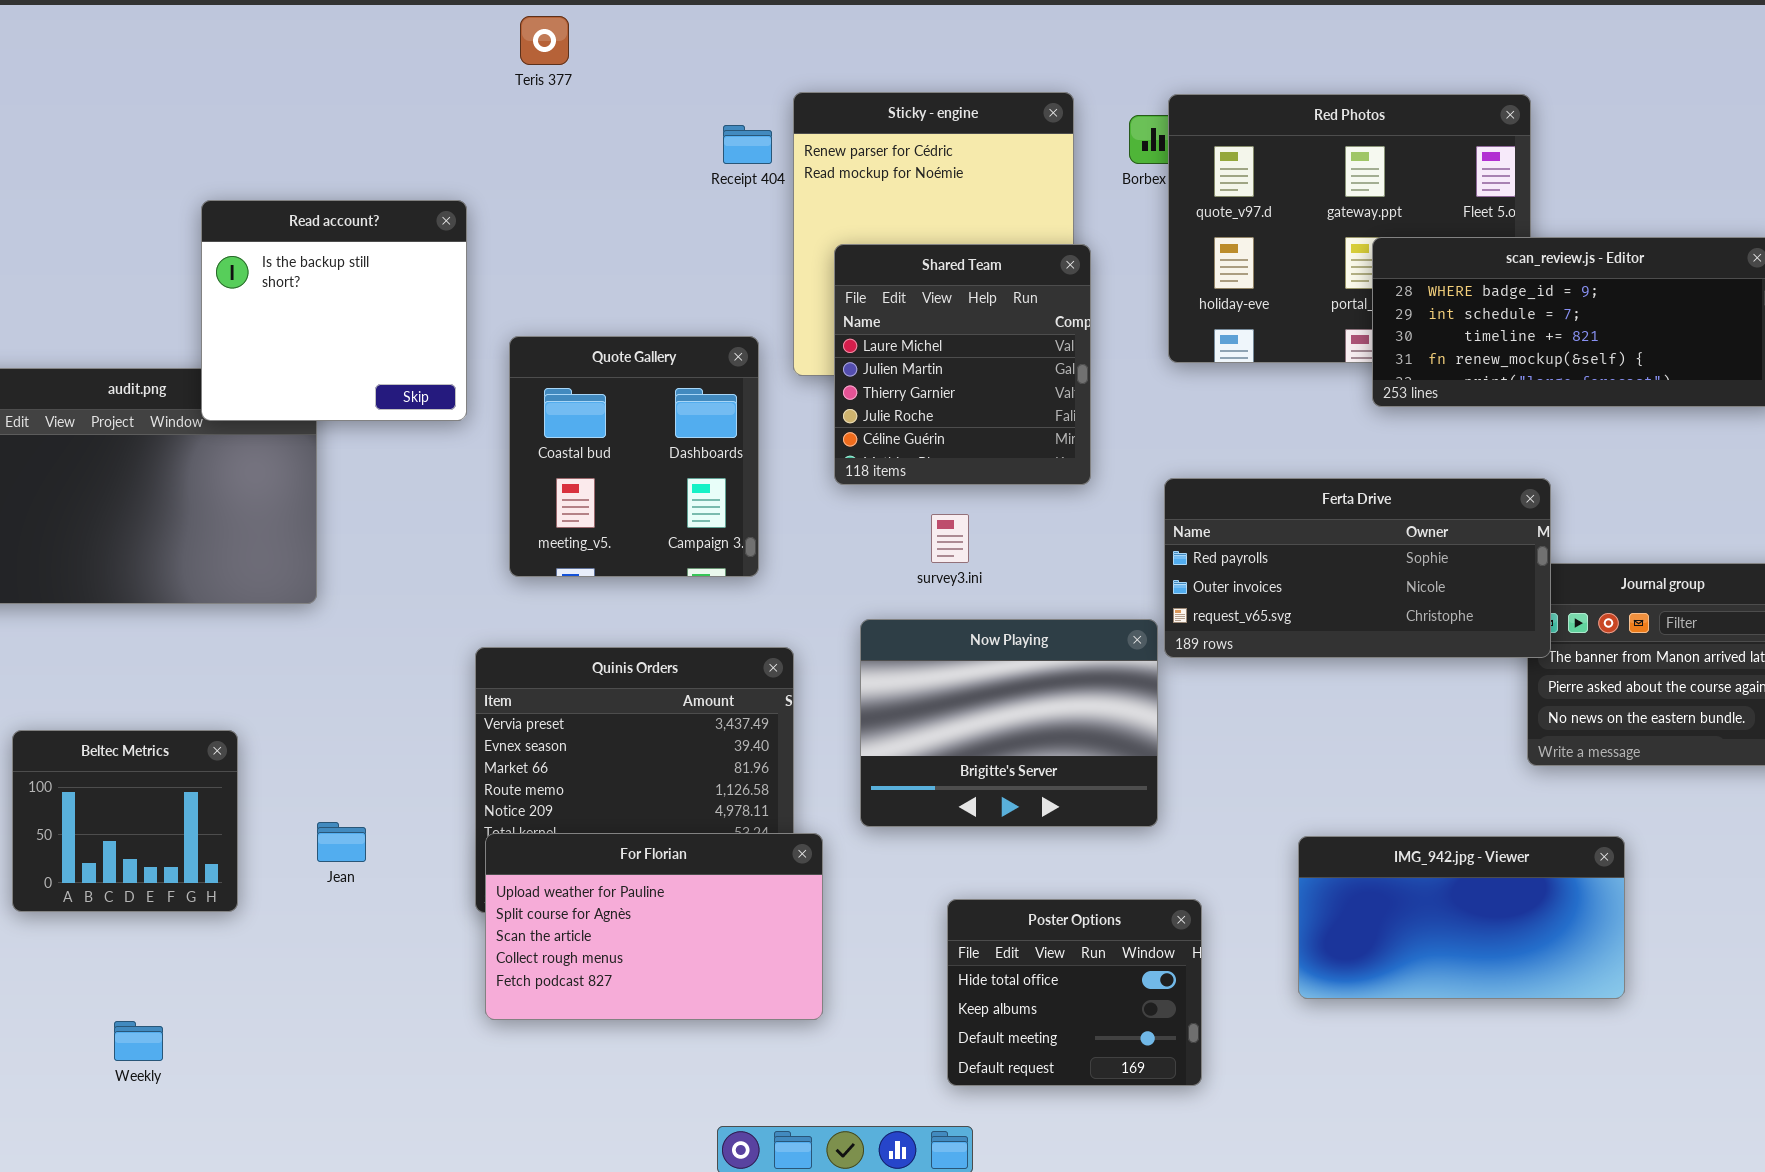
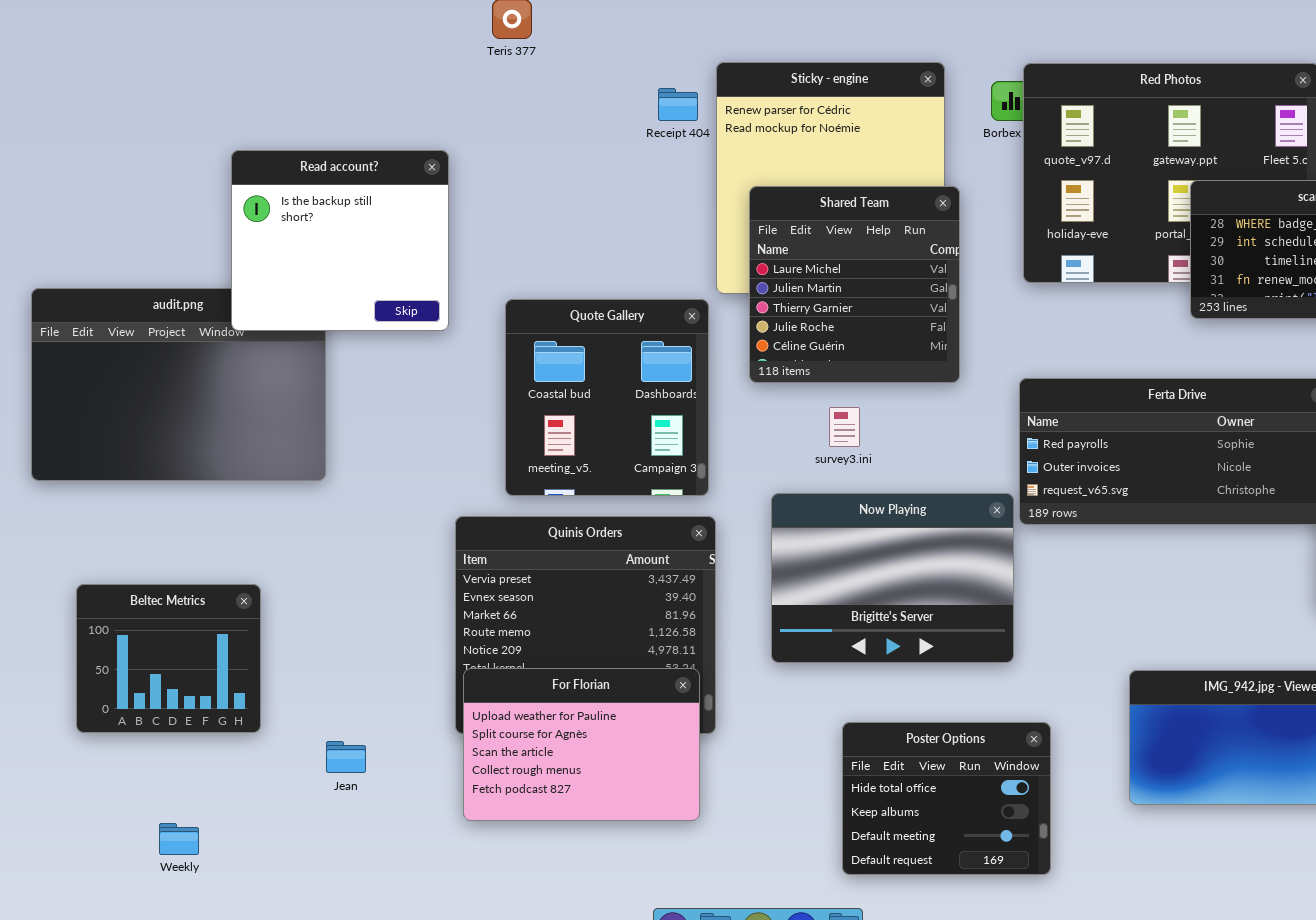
Quote Gallery: [509,336,759,577] -> [505,299,709,496], moved
Jean: [317,822,366,862] -> [326,741,366,773], moved
For Florian: [485,833,823,1020] -> [463,668,700,821], resized

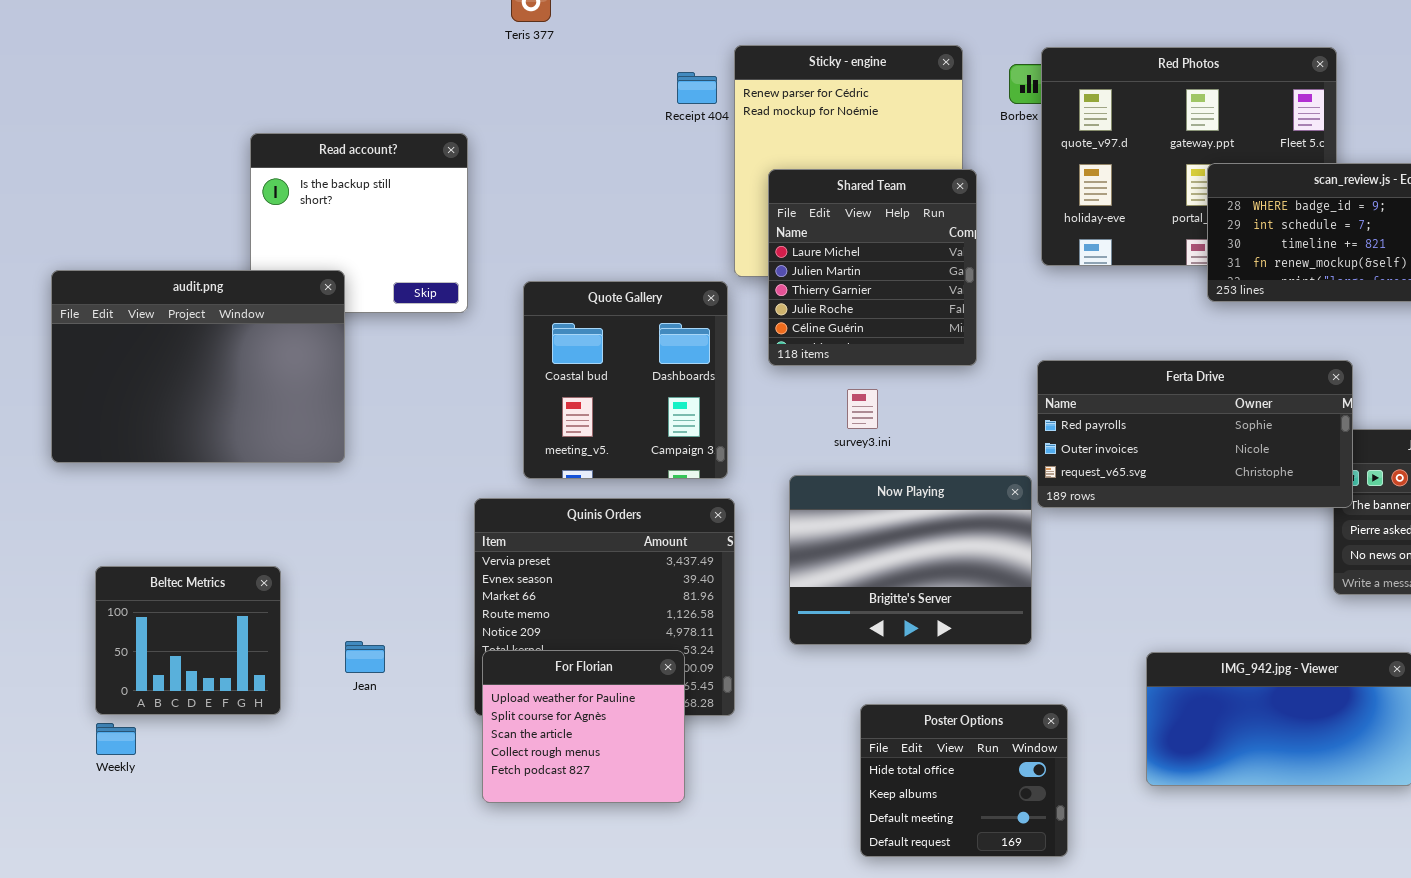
audit.png: [31,288,326,481] -> [51,270,345,463], raised
For Florian: [463,668,700,821] -> [482,650,685,803], resized
Jean: [326,741,366,773] -> [345,641,385,673], moved
Weekly: [159,823,199,855] -> [96,723,136,755], moved

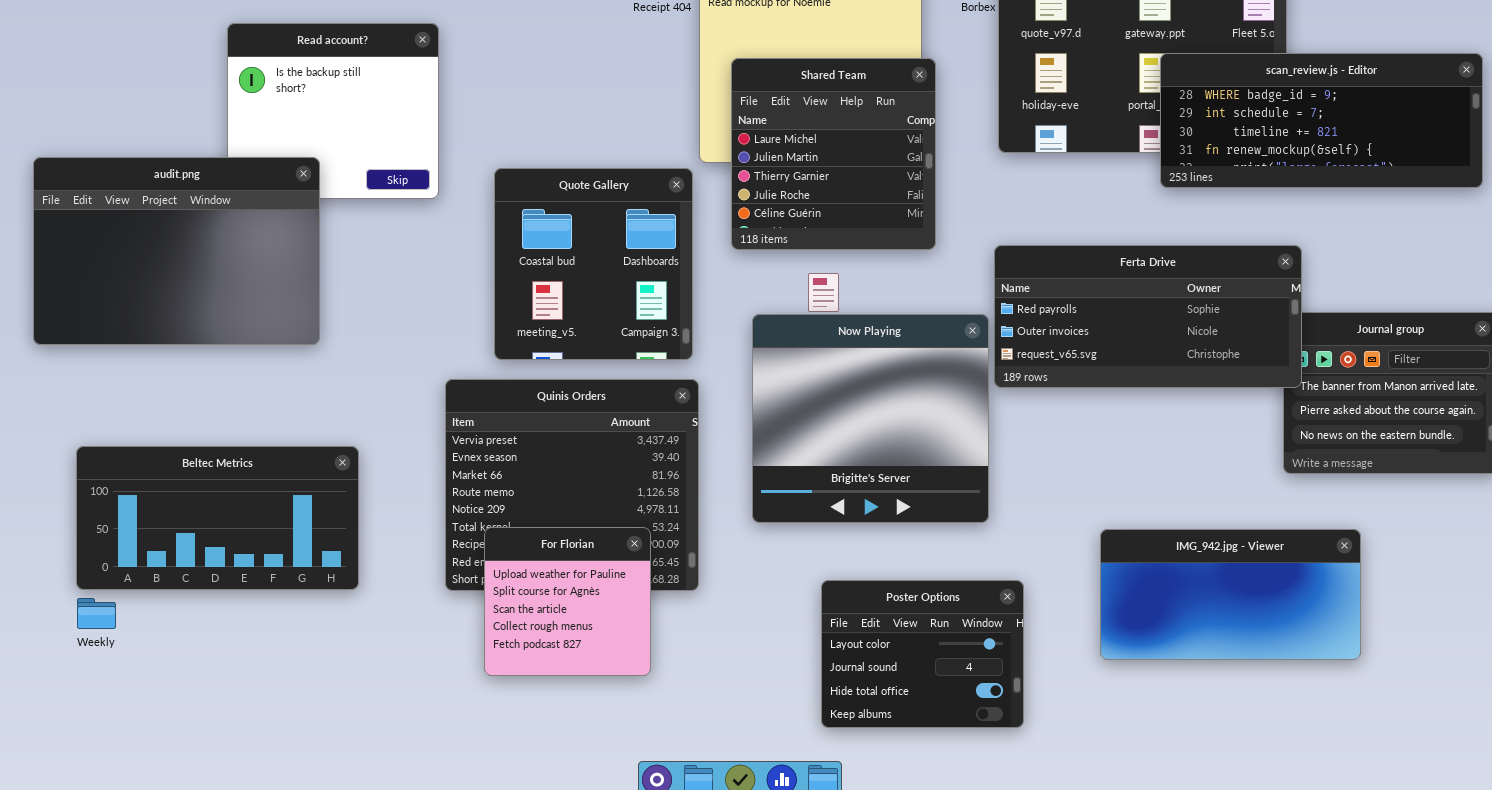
Now Playing: [789,475,1032,645] -> [752,314,989,523], resized
Beltec Metrics: [95,566,281,715] -> [76,446,359,590], resized
For Florian: [482,650,685,803] -> [484,527,651,676], resized
Poster Options: [860,704,1068,857] -> [821,580,1024,728], scrolled up 2 rows

